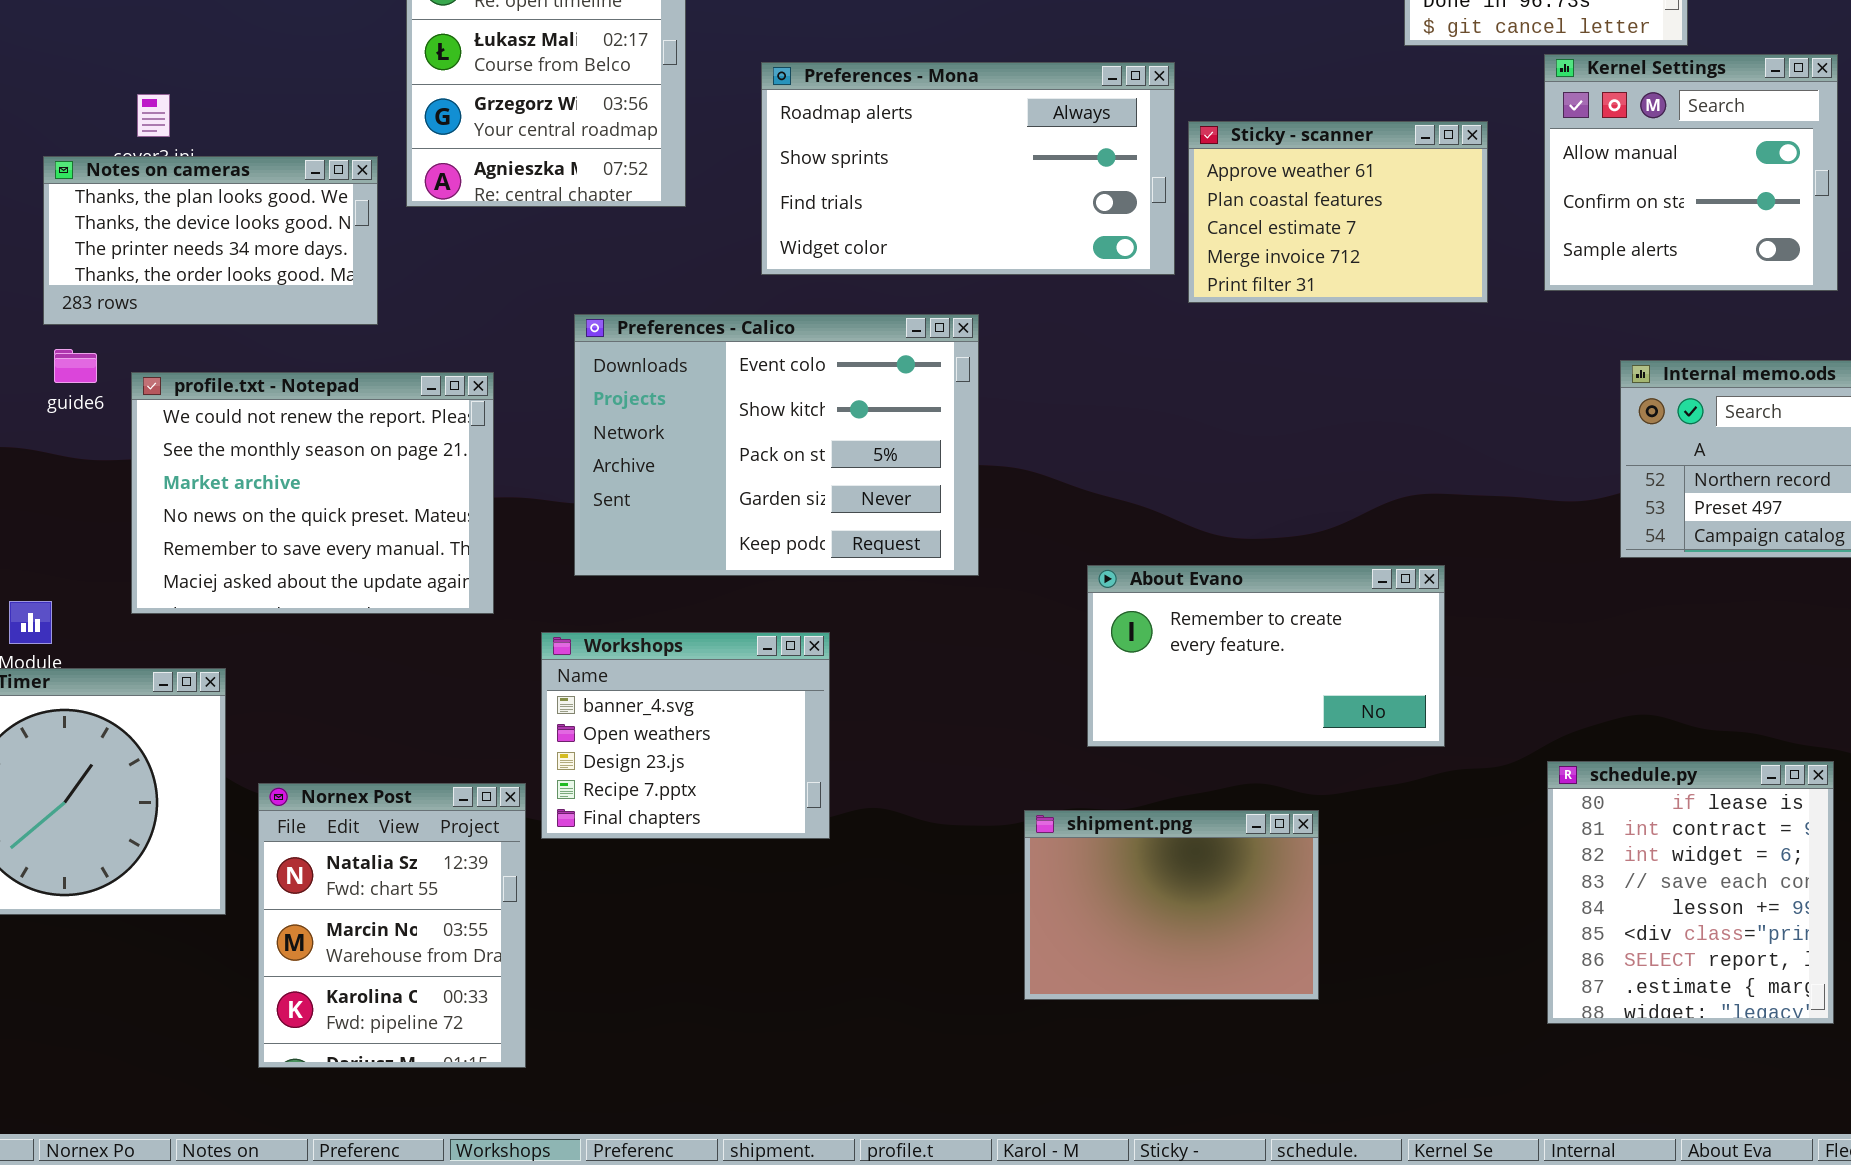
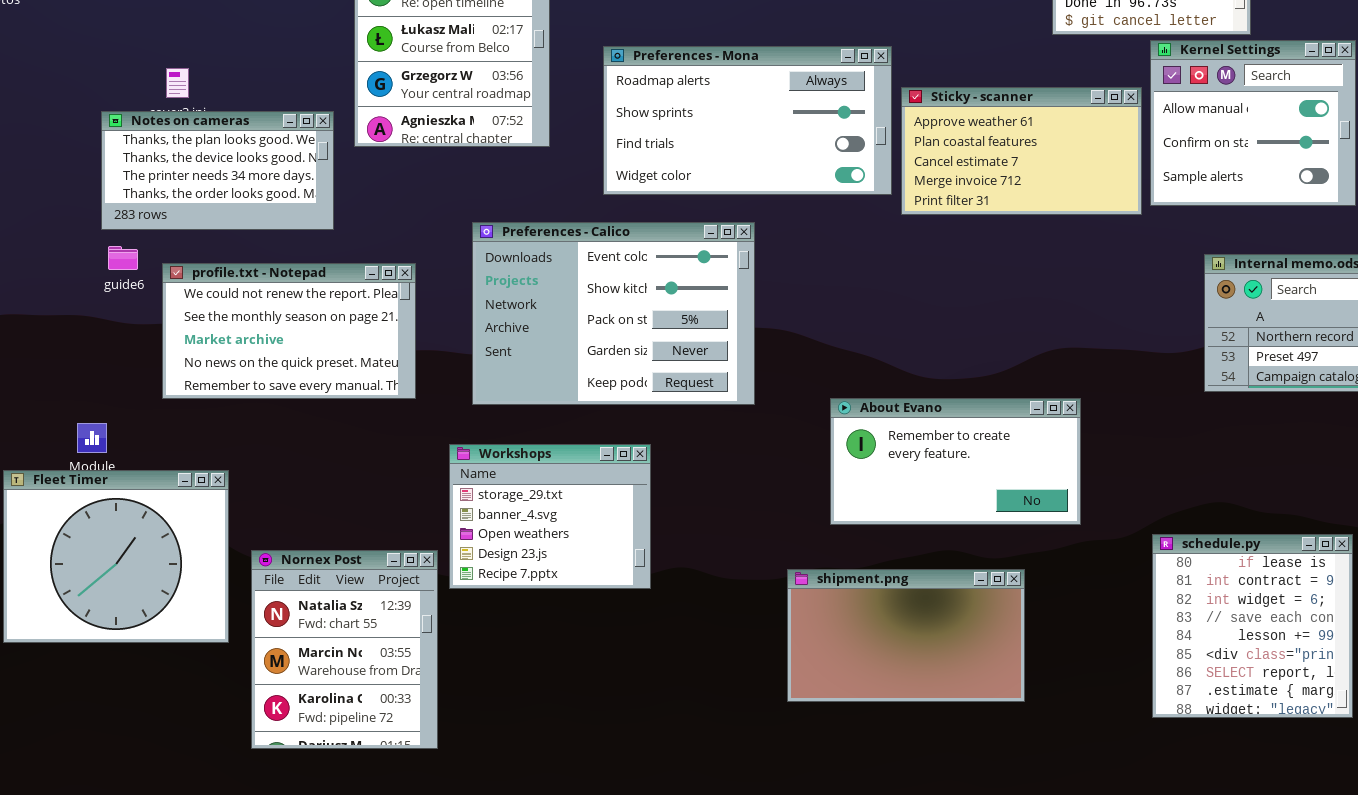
Sticky - scanner: [1188,121,1488,303] -> [901,87,1142,215], resized
profile.txt - Notepad: [131,372,494,614] -> [162,263,416,399], resized
Workshops: [541,632,830,839] -> [449,444,651,589], scrolled up 1 row
shipment.png: [1024,810,1319,1000] -> [787,569,1025,702], resized

